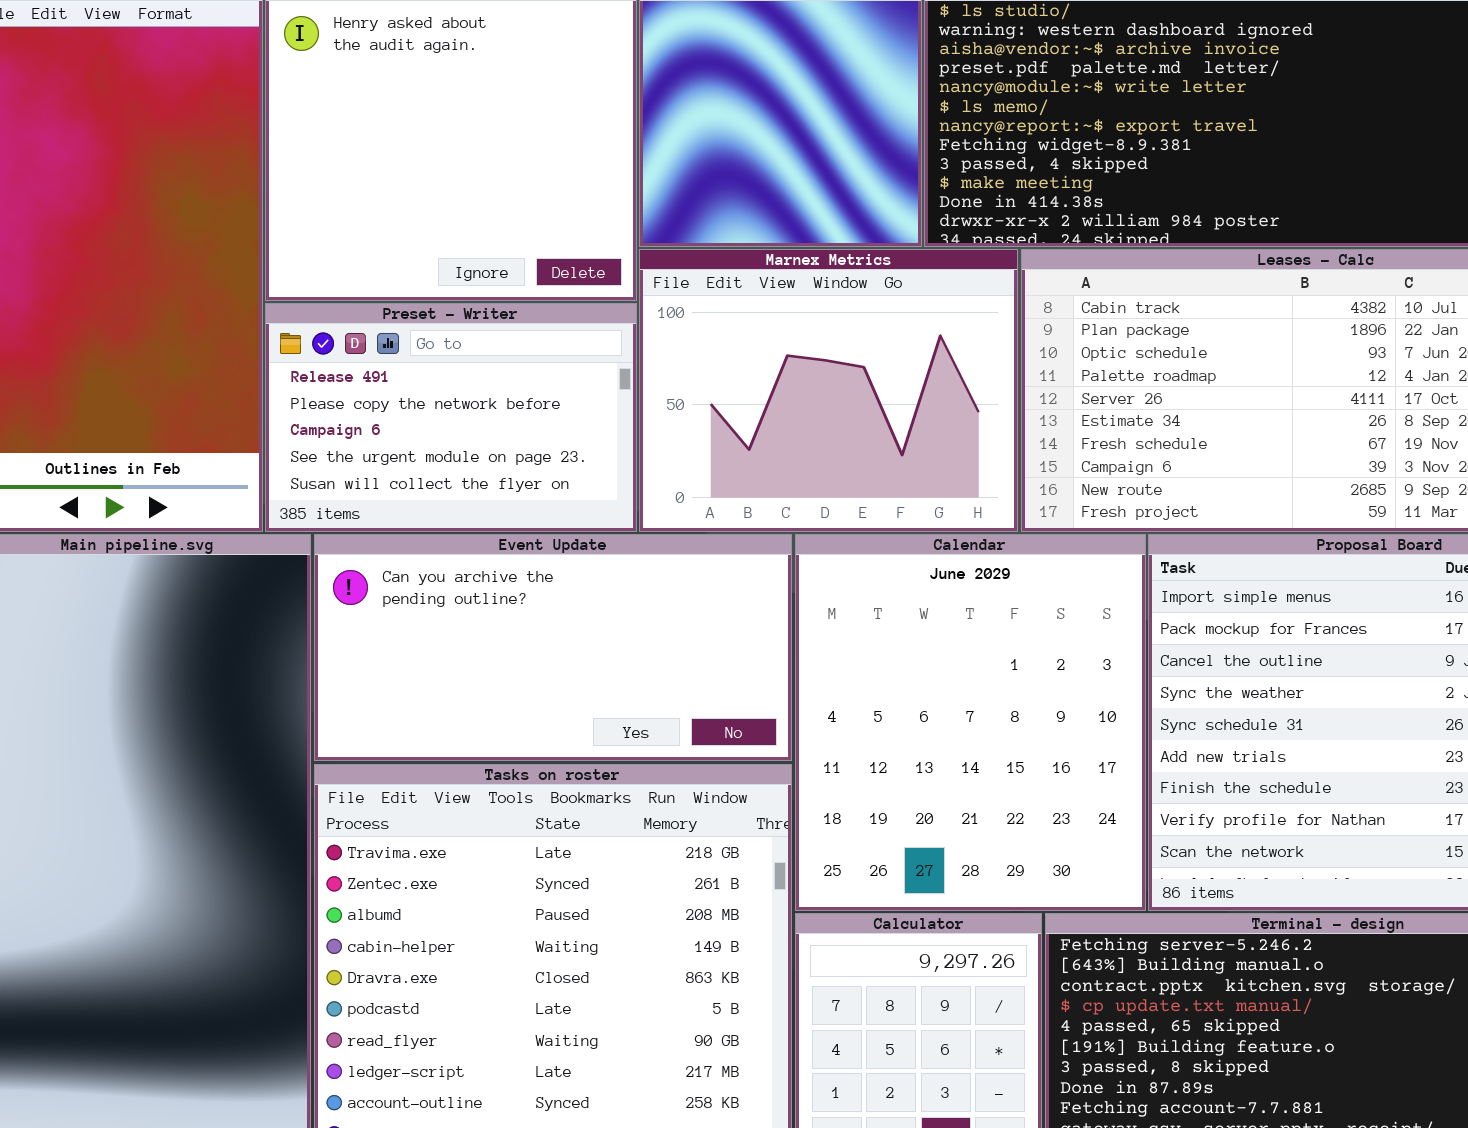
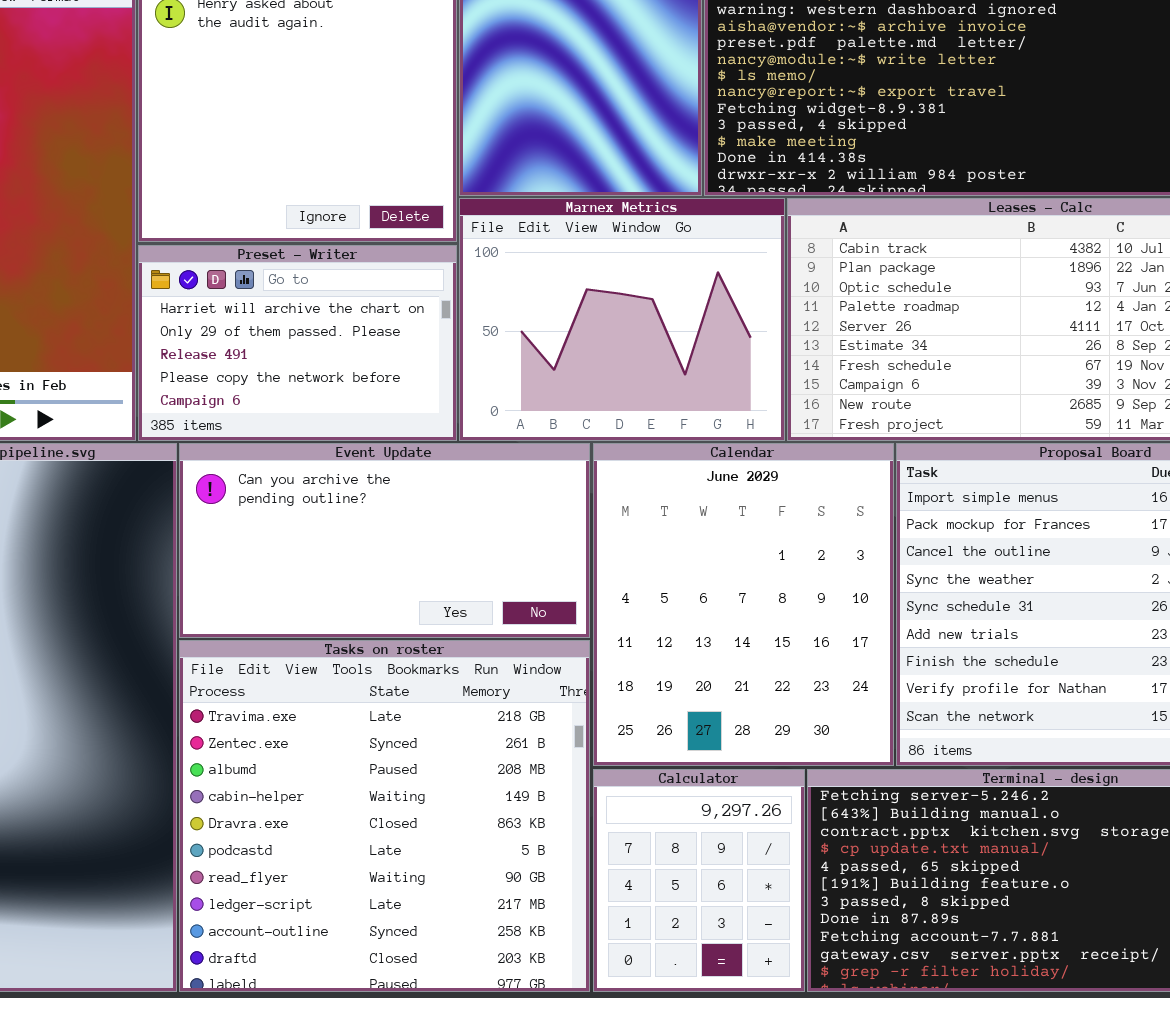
Preset - Writer: [265,303,637,532] -> [138,245,457,441], scrolled up 2 rows

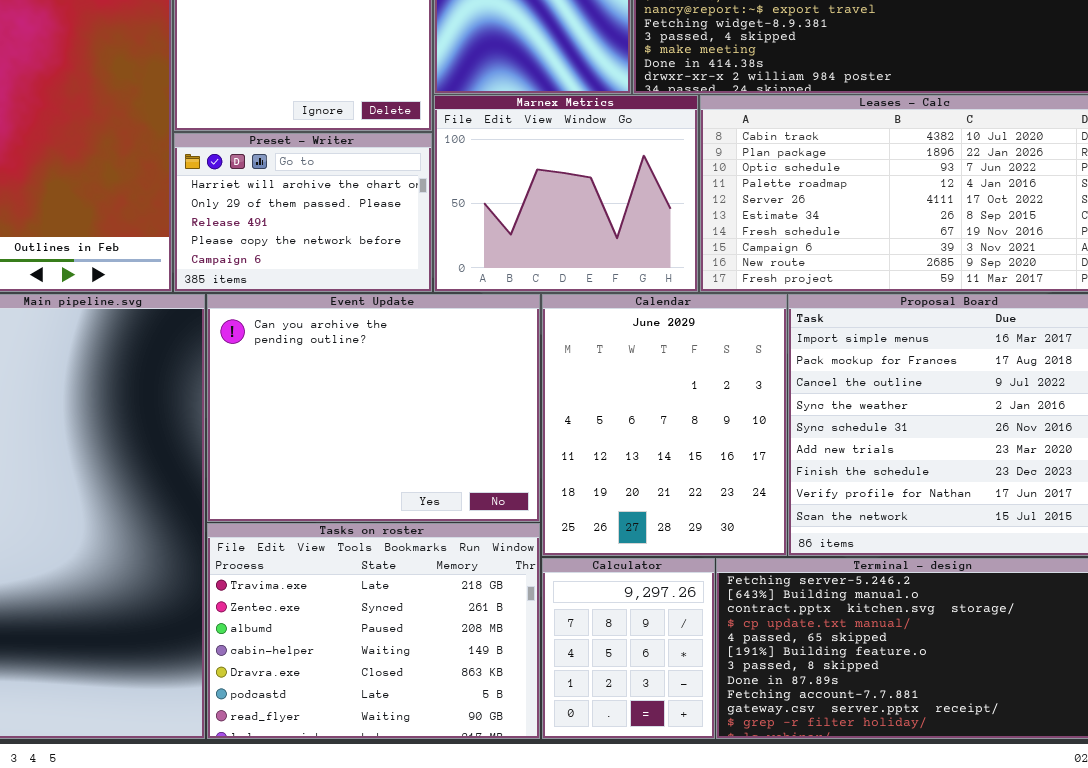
Event Update: [179,443,590,638] -> [207,294,540,522], resized
Tasks on roster: [179,640,590,992] -> [207,523,540,739], resized

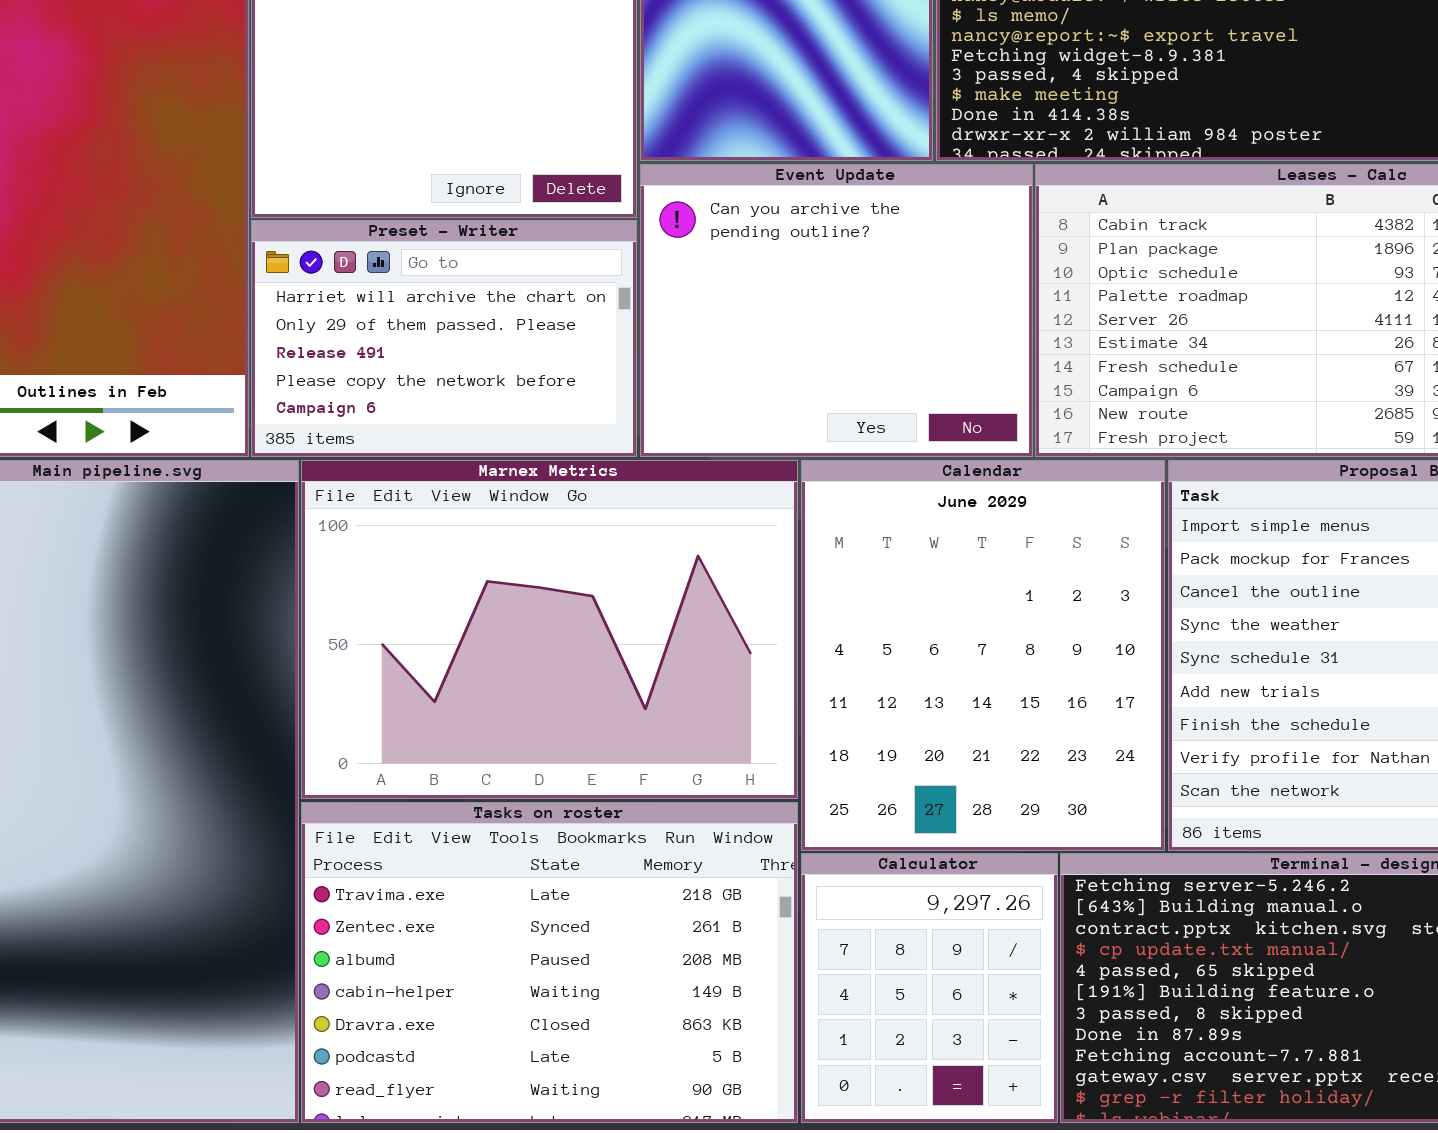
Marnex Metrics: [434,95,698,292] -> [301,460,798,799], moved, resized
Event Update: [207,294,540,522] -> [640,164,1033,457], moved, resized

